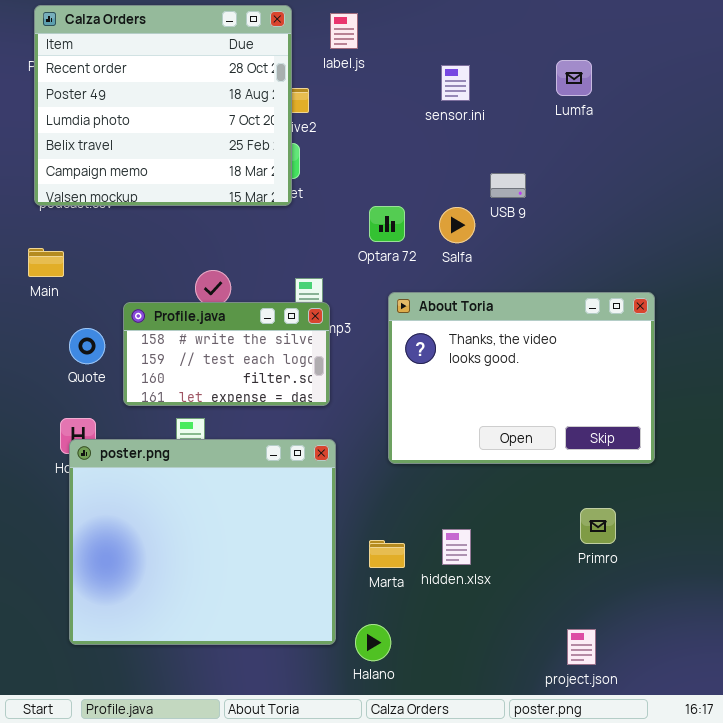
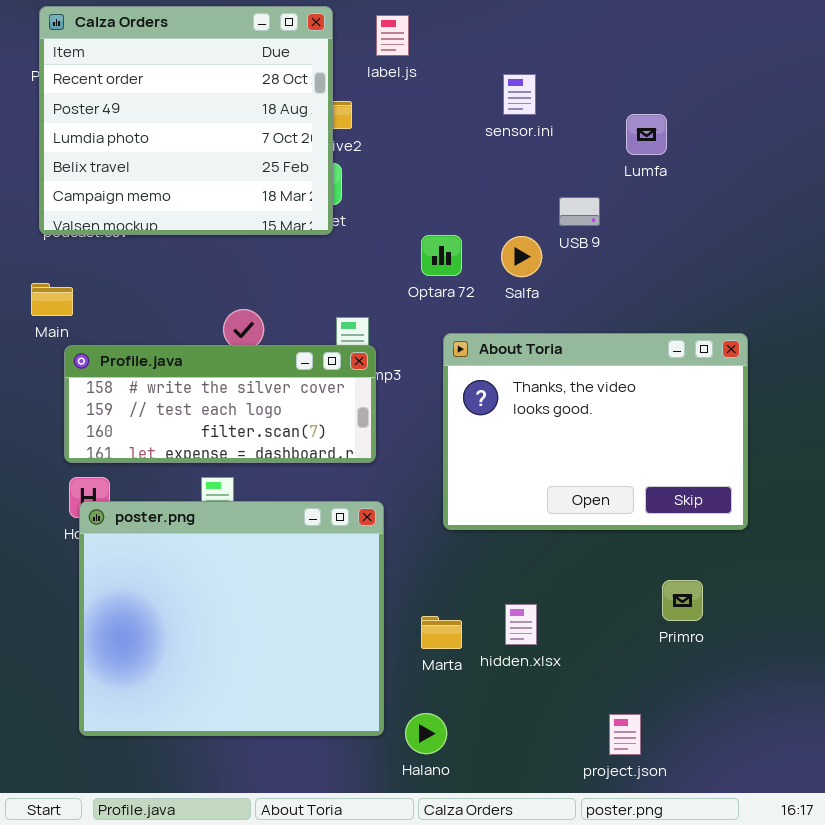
Lumfa: [556,60,592,96] -> [626,114,667,155], moved
Profile.java: [123,302,330,406] -> [64,345,376,463], resized
project.json: [567,629,596,665] -> [609,714,641,755], moved

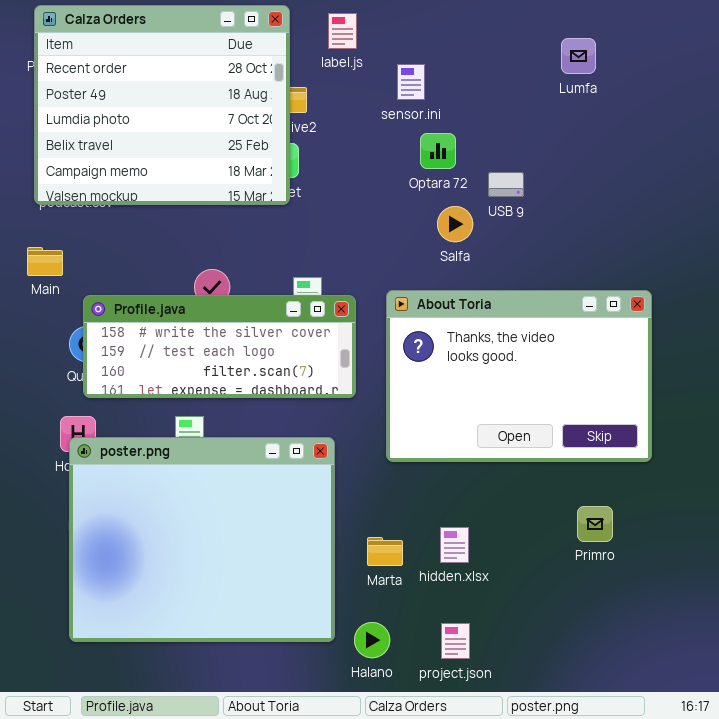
sensor.ini: [503,74,536,115] -> [397,64,425,100], moved
Lumfa: [626,114,667,155] -> [561,38,596,74], moved
Optara 72: [421,235,462,276] -> [420,133,456,169], moved
Profile.java: [64,345,376,463] -> [83,295,356,398], moved
project.json: [609,714,641,755] -> [441,623,470,659], moved

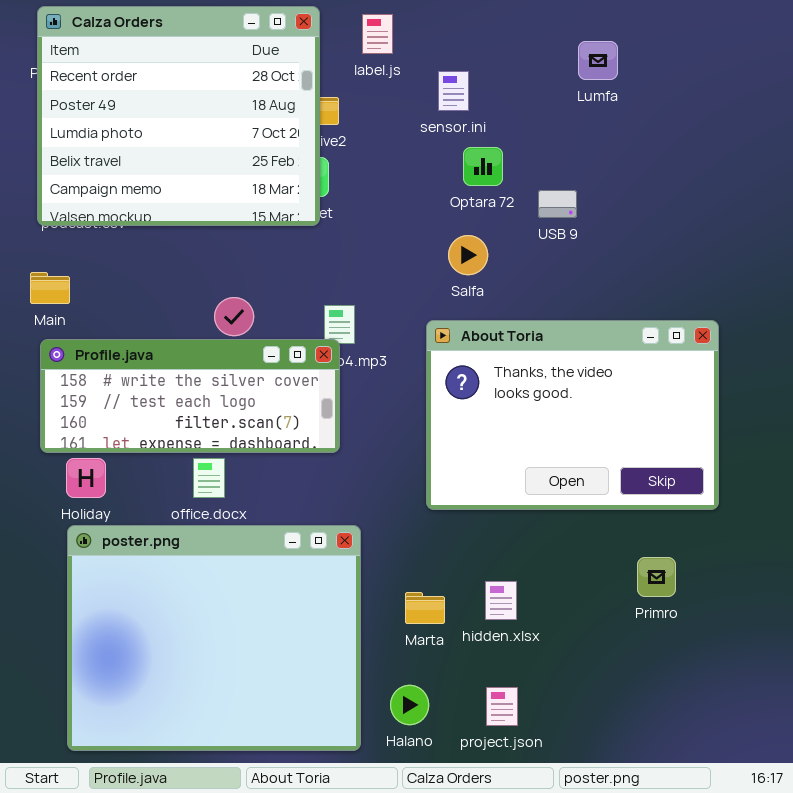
Lumfa: [561,38,596,74] -> [578,41,618,80], moved
Salfa: [437,206,473,242] -> [448,235,488,275], moved
Profile.java: [83,295,356,398] -> [40,339,340,453], moved
poster.png: [69,437,335,642] -> [67,525,361,751], moved

